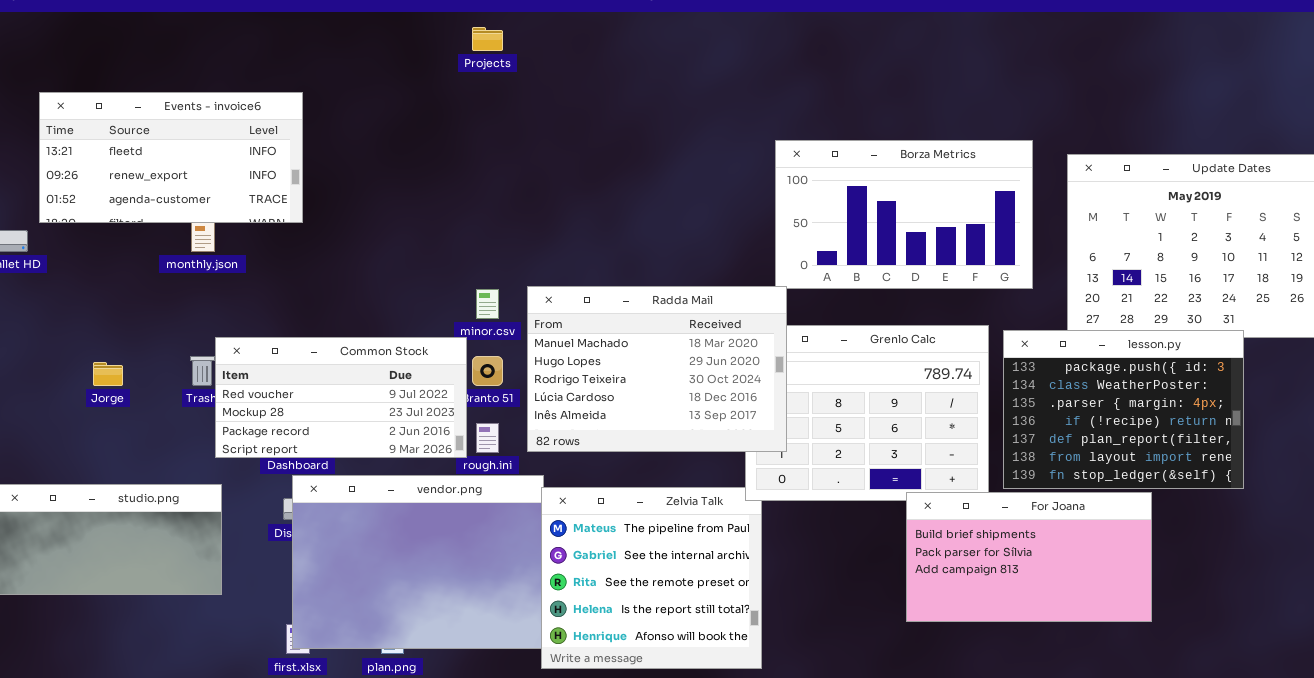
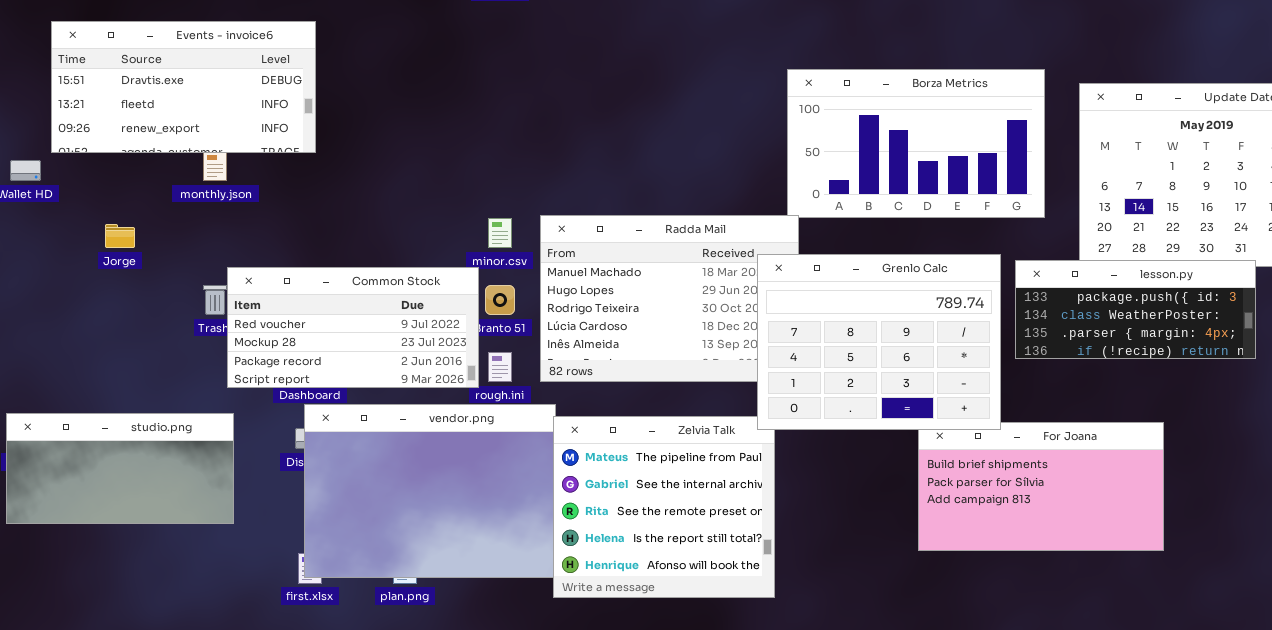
Events - invoice6: [39,92,303,223] -> [51,21,316,153], scrolled up 1 row
Grenlo Calc: [745,325,989,501] -> [757,254,1001,430], raised
lesson.py: [1003,330,1244,489] -> [1015,260,1256,359], resized
Jorge: [93,362,123,386] -> [105,224,135,248], moved

